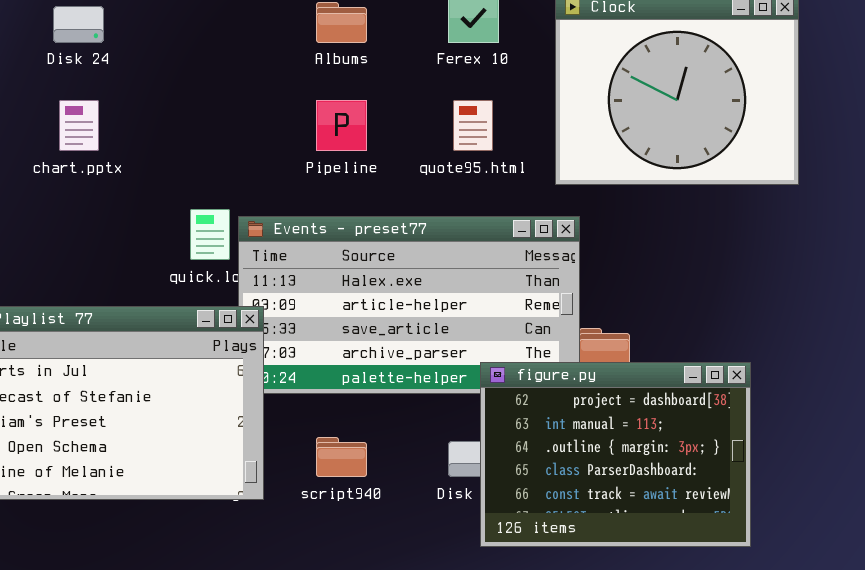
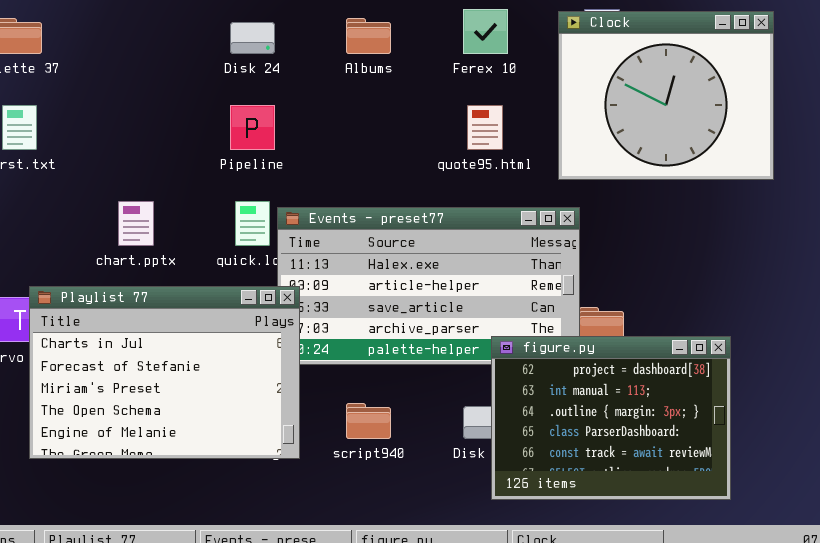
Disk 24: [53,6,104,43] -> [230,22,275,54], moved
chart.pptx: [59,100,99,151] -> [118,201,154,246], moved
Pipeline: [316,100,367,151] -> [230,105,275,150], moved

